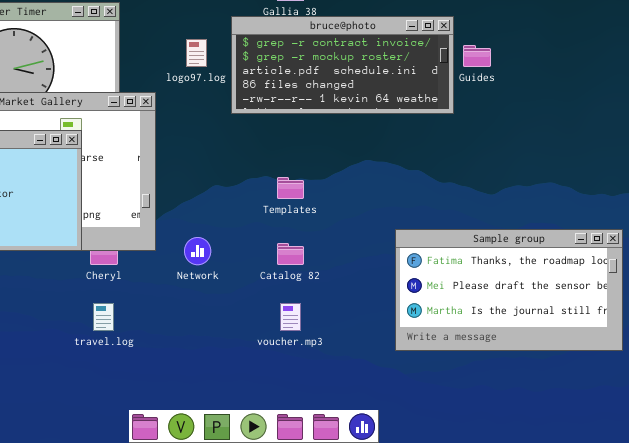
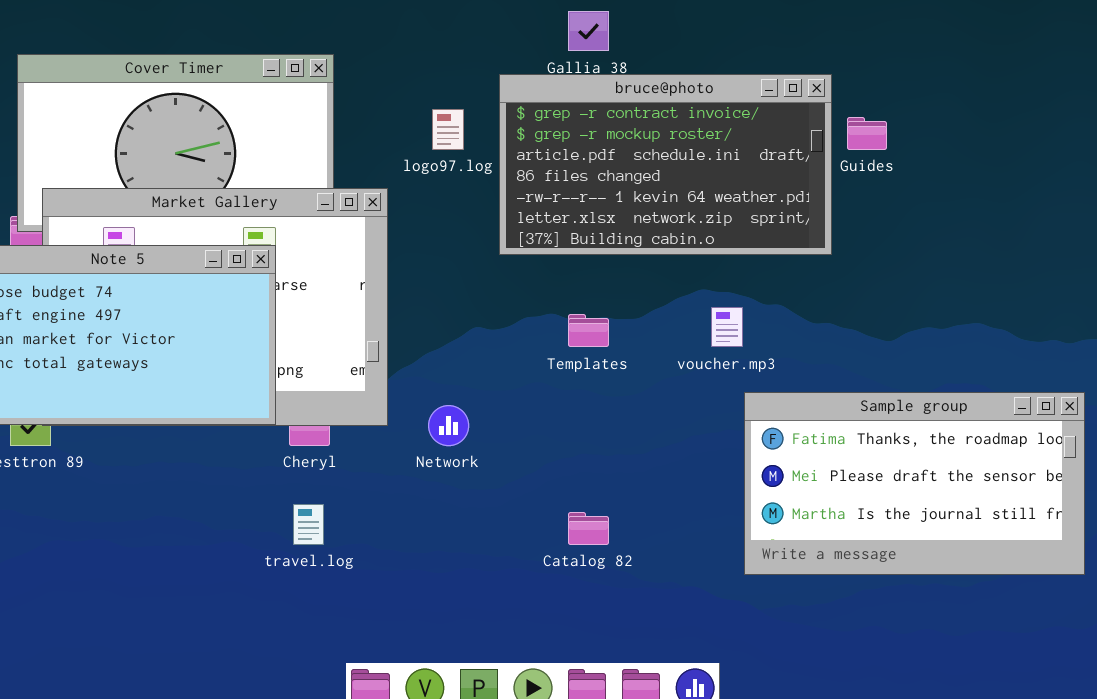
bruce@photo: [231,16,454,114] -> [499,74,832,255], resized
Catalog 82: [277,243,304,265] -> [568,512,609,545], moved
voucher.mp3: [280,303,301,331] -> [711,307,743,347], moved

